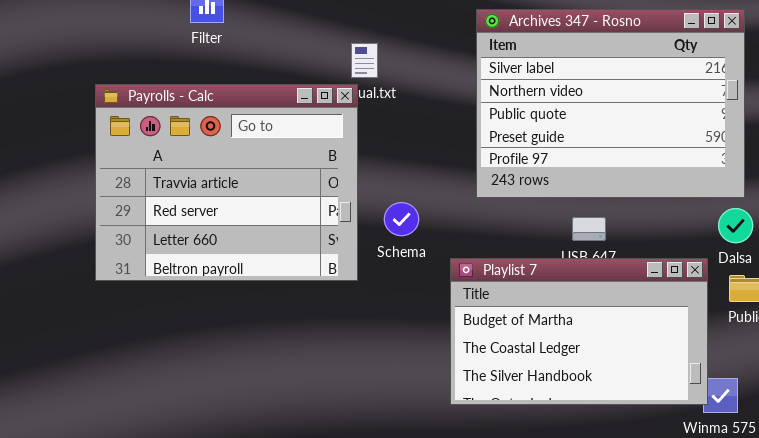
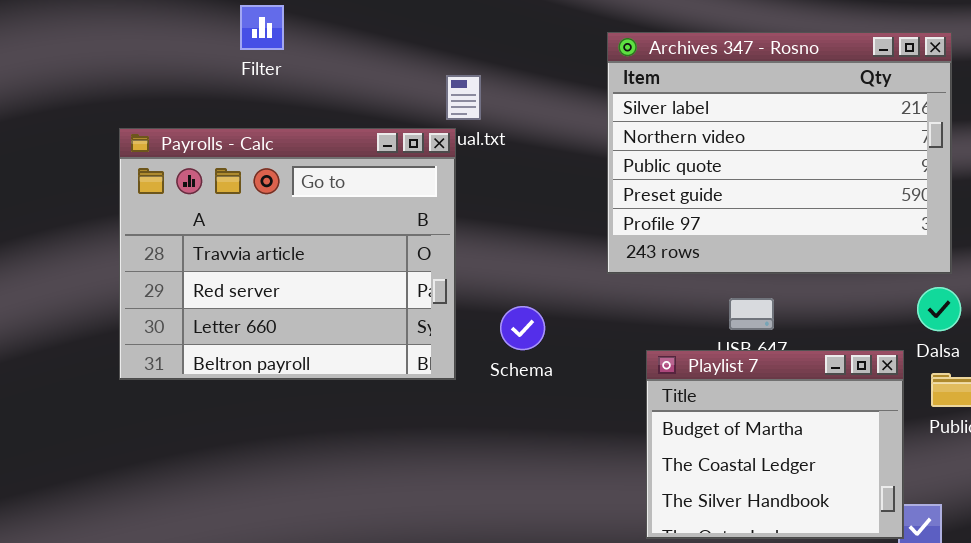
Schema: [384,202,419,236] -> [500,306,545,350], moved
Playlist 7: [450,258,708,405] -> [646,350,904,539], resized

